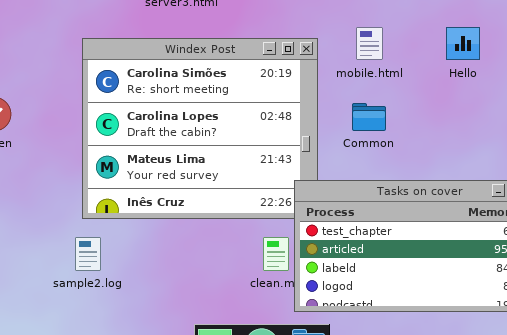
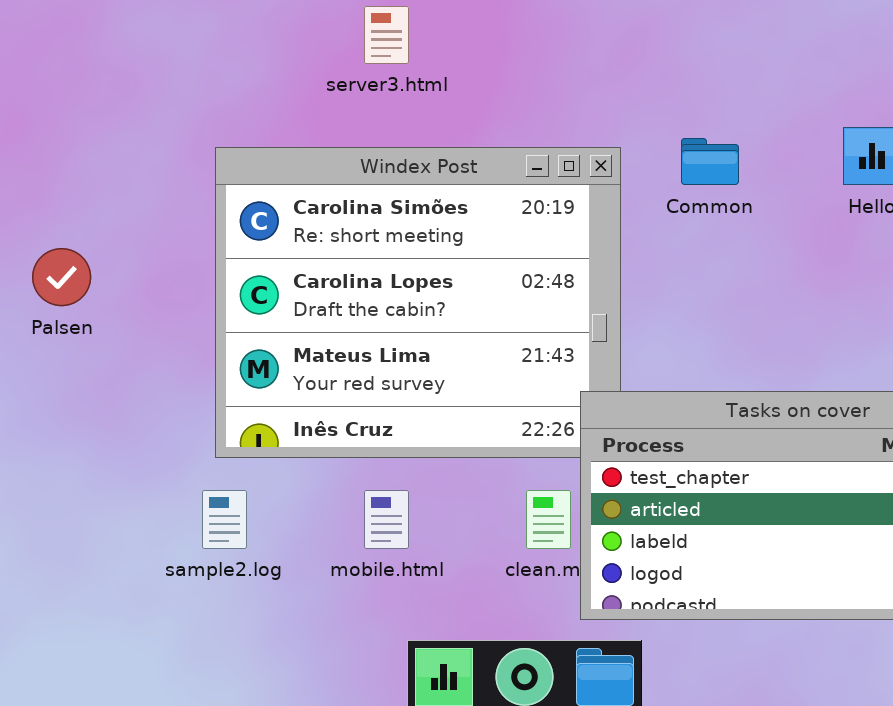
mobile.html: [356,27,383,60] -> [364,490,409,549], moved
Common: [352,103,386,131] -> [681,138,739,185], moved

